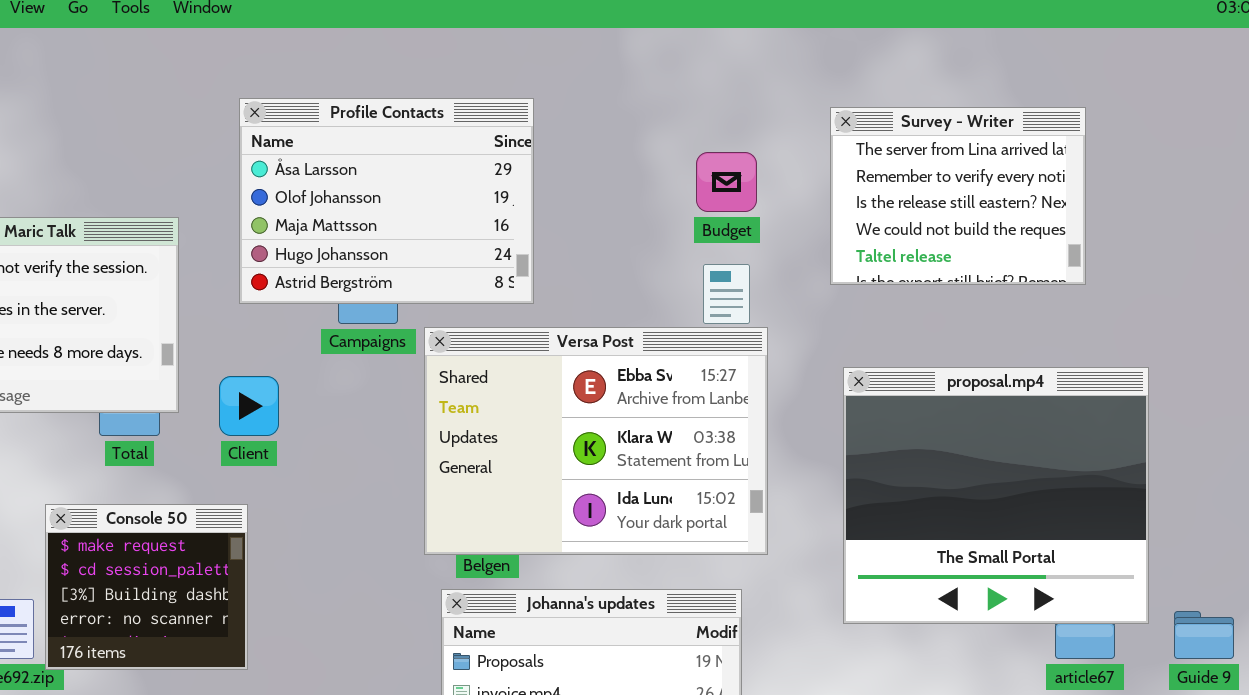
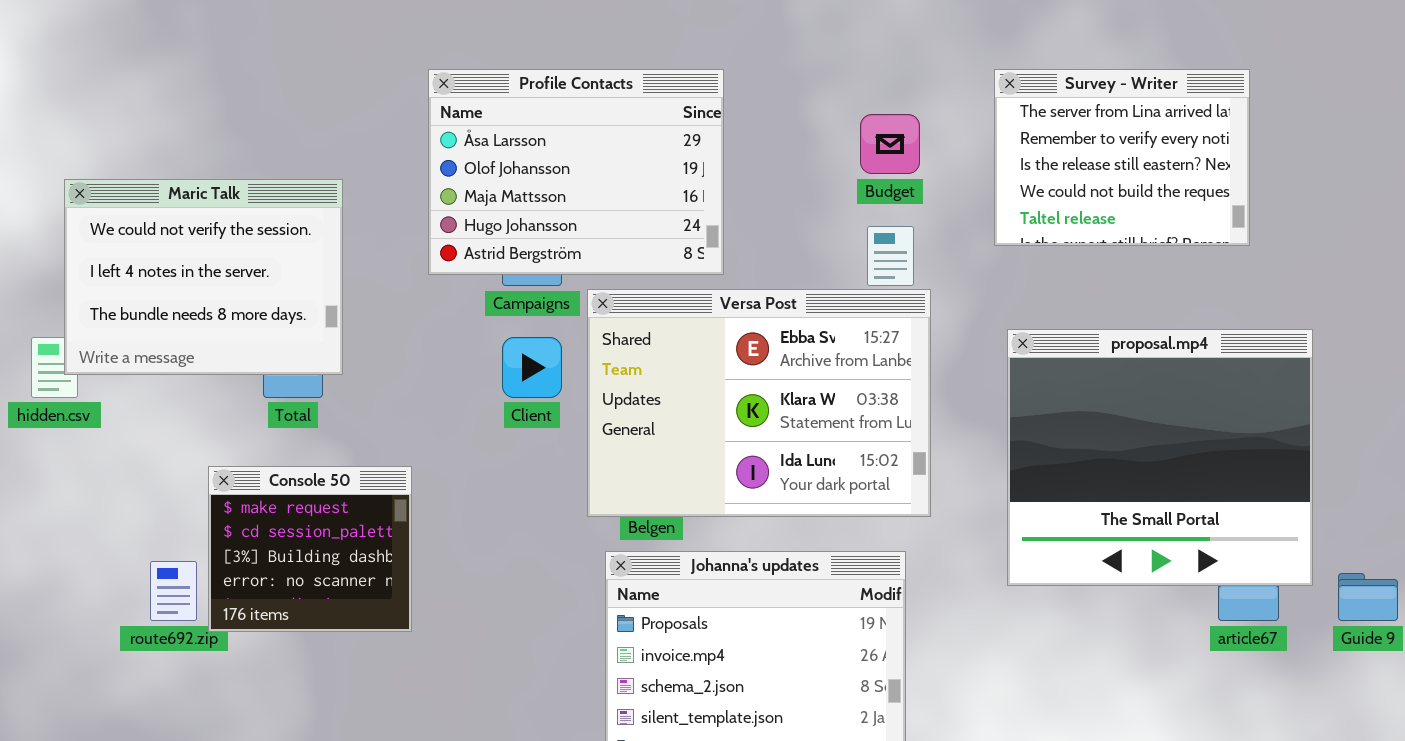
Profile Contacts: [239,98,534,304] -> [428,69,724,275], moved
Client: [219,376,279,436] -> [502,337,562,398], moved

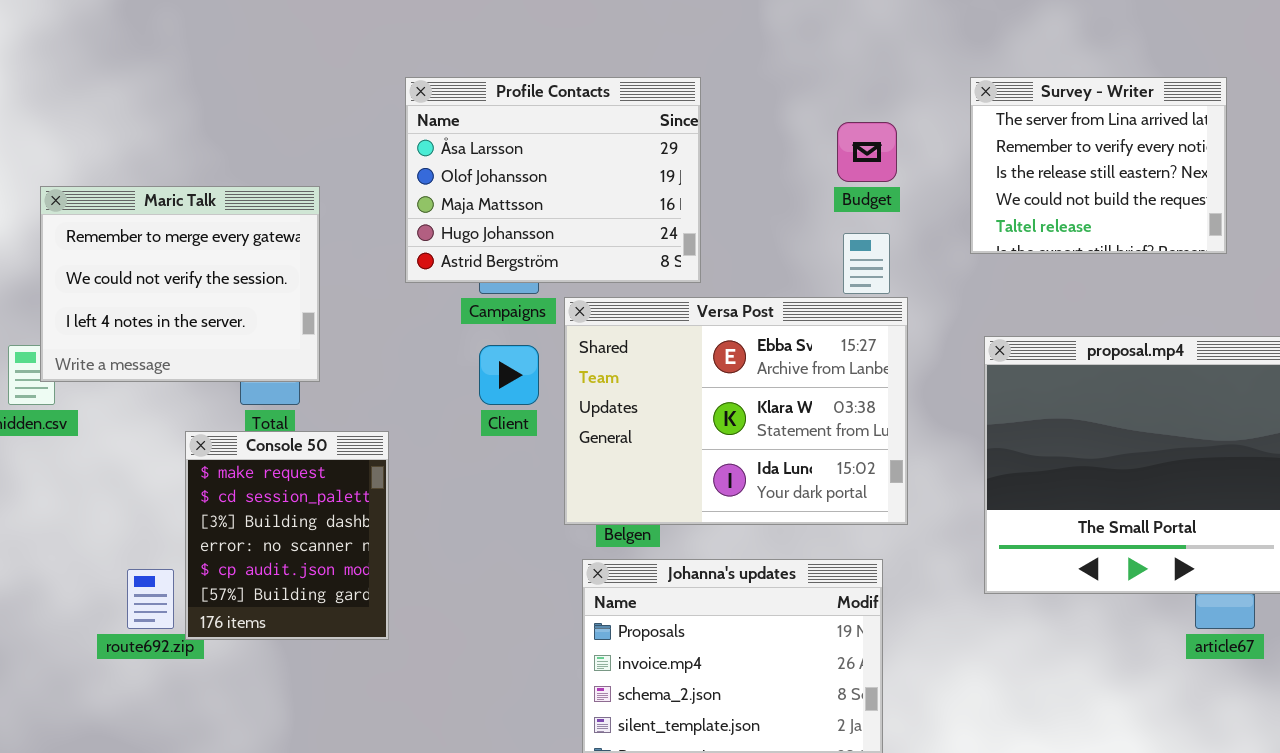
Maric Talk: [64,179,343,375] -> [40,186,320,382], scrolled up 1 row
Console 50: [208,466,412,632] -> [185,431,389,640], resized

